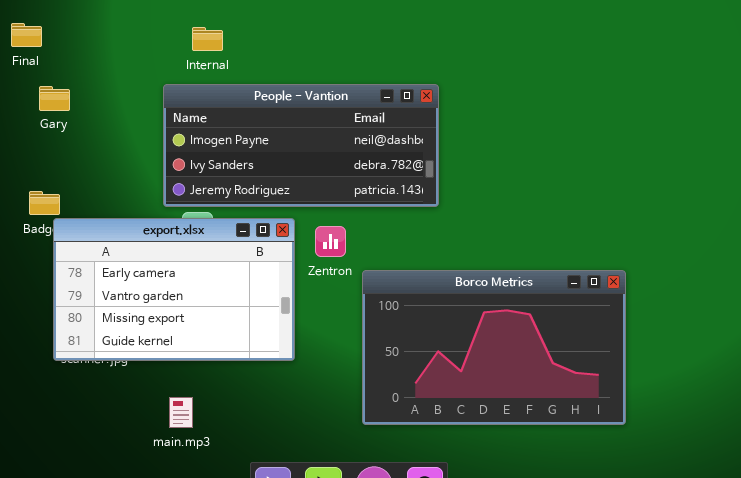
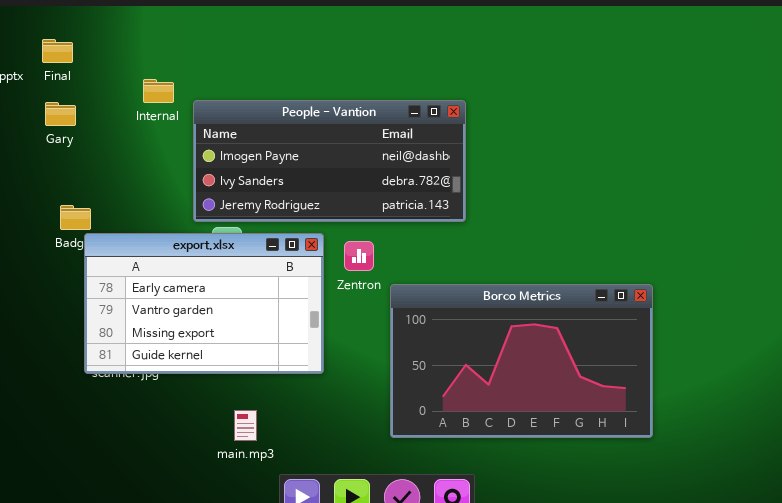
Internal: [192,27,223,51] -> [143,79,174,103], moved
Gary: [39,86,70,111] -> [45,102,76,126], moved
main.mp3: [169,397,193,428] -> [234,410,257,441], moved

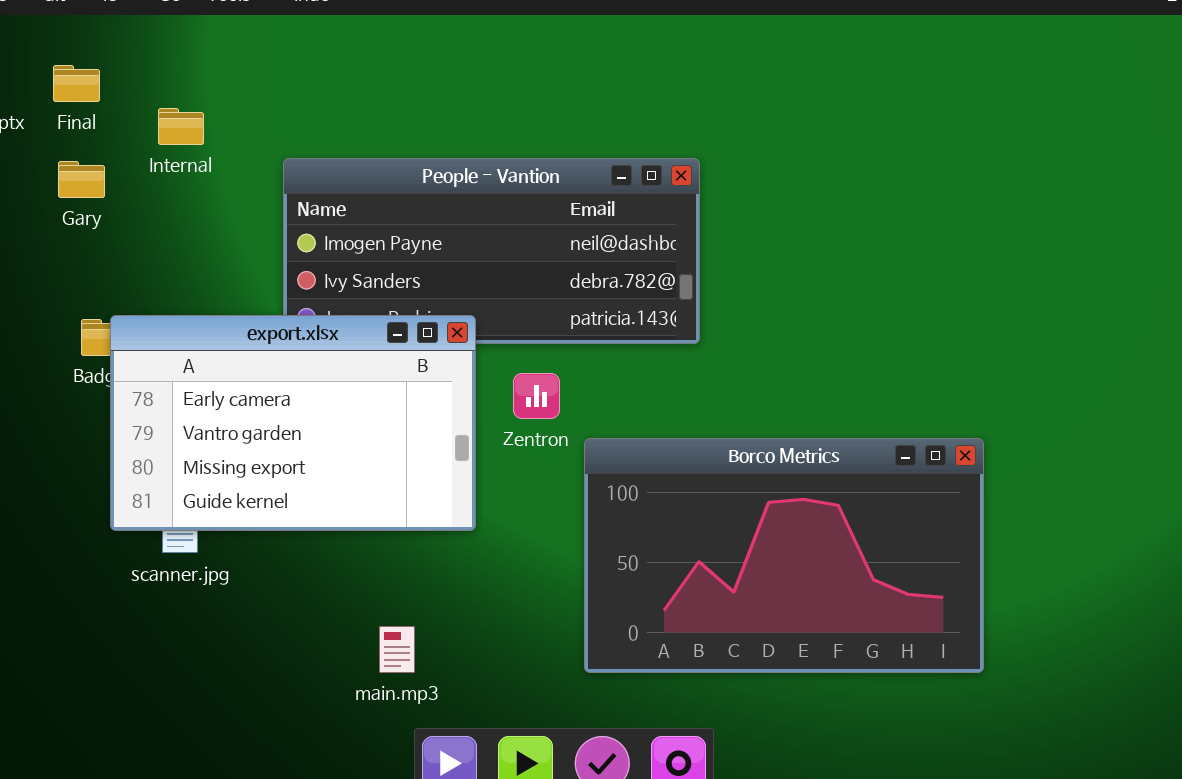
Internal: [143,79,174,103] -> [158,108,204,145], moved
export.xlsx: [84,233,324,374] -> [110,315,476,531], moved
main.mp3: [234,410,257,441] -> [379,626,415,673], moved

